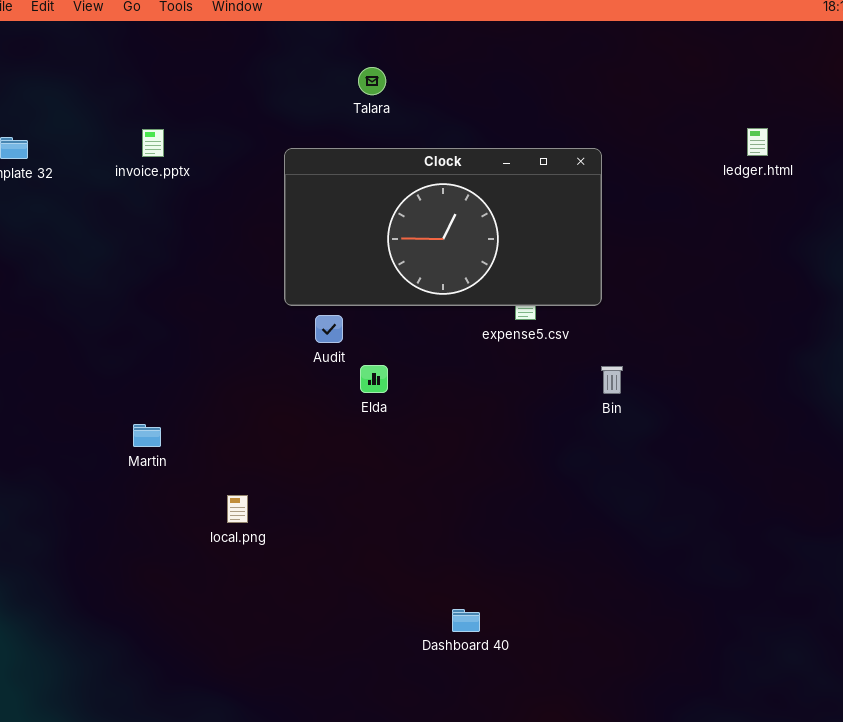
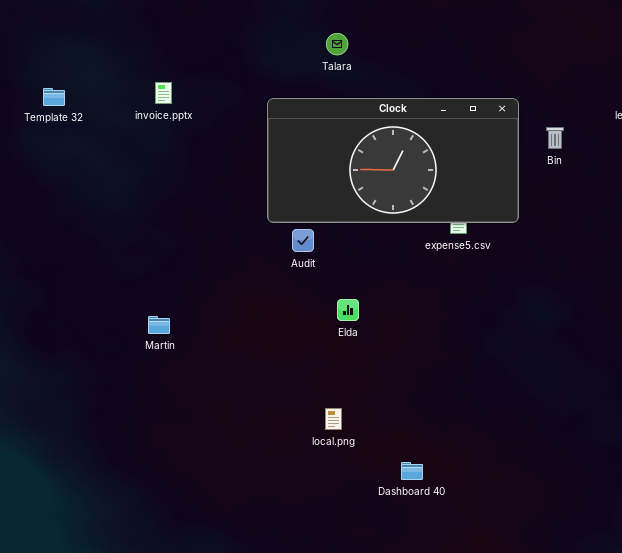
Elda: [360,365,388,393] -> [337,299,359,321], moved
Bin: [601,366,623,394] -> [546,127,564,149], moved
local.png: [227,495,248,523] -> [325,408,342,430], moved

